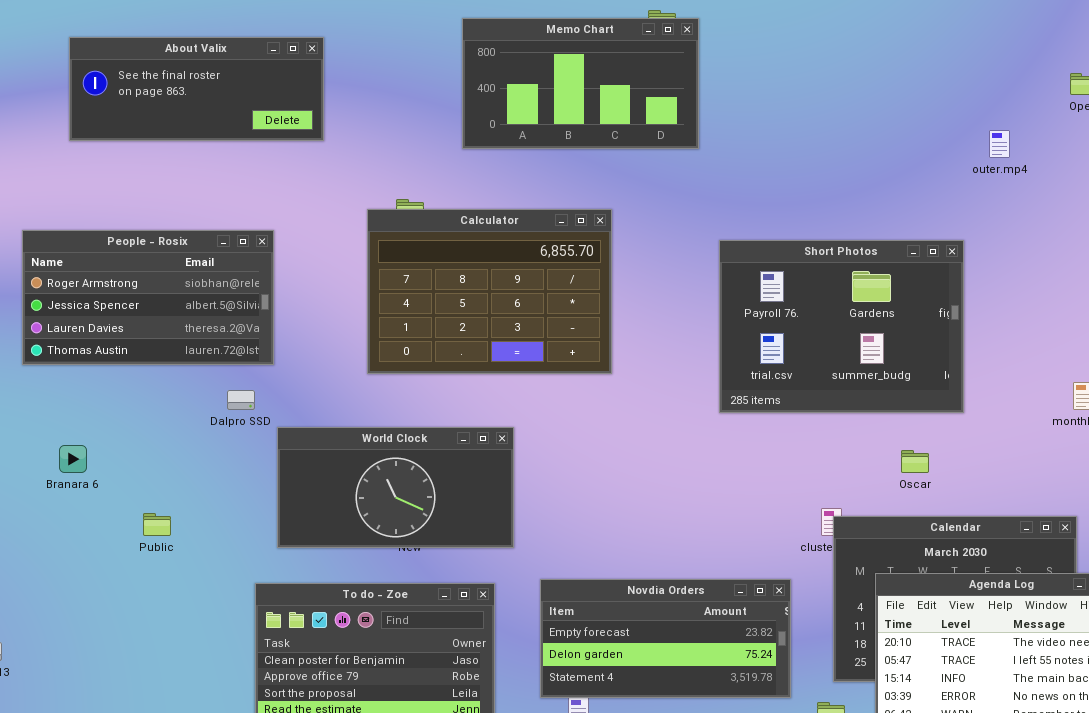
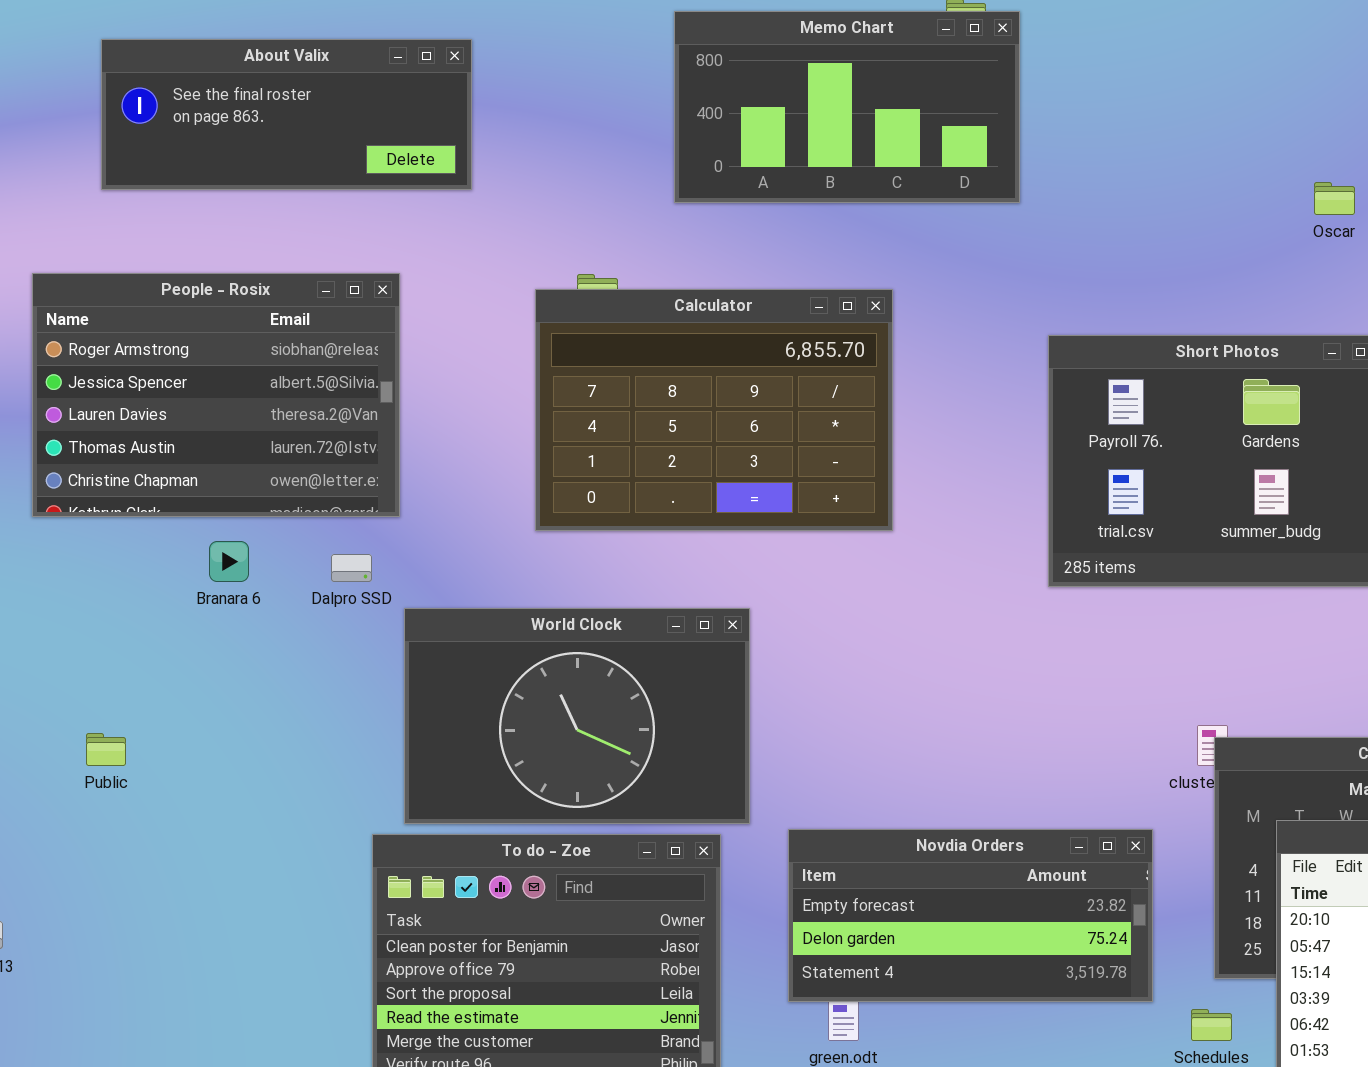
People - Rosix: [22,230,274,365] -> [32,273,400,517], resized
World Clock: [277,427,514,548] -> [404,608,750,824], resized
Branara 6: [59,445,87,473] -> [209,541,249,582], moved
Oscar: [901,450,929,473] -> [1314,182,1355,215], moved
Public: [143,513,171,536] -> [86,733,126,766], moved

